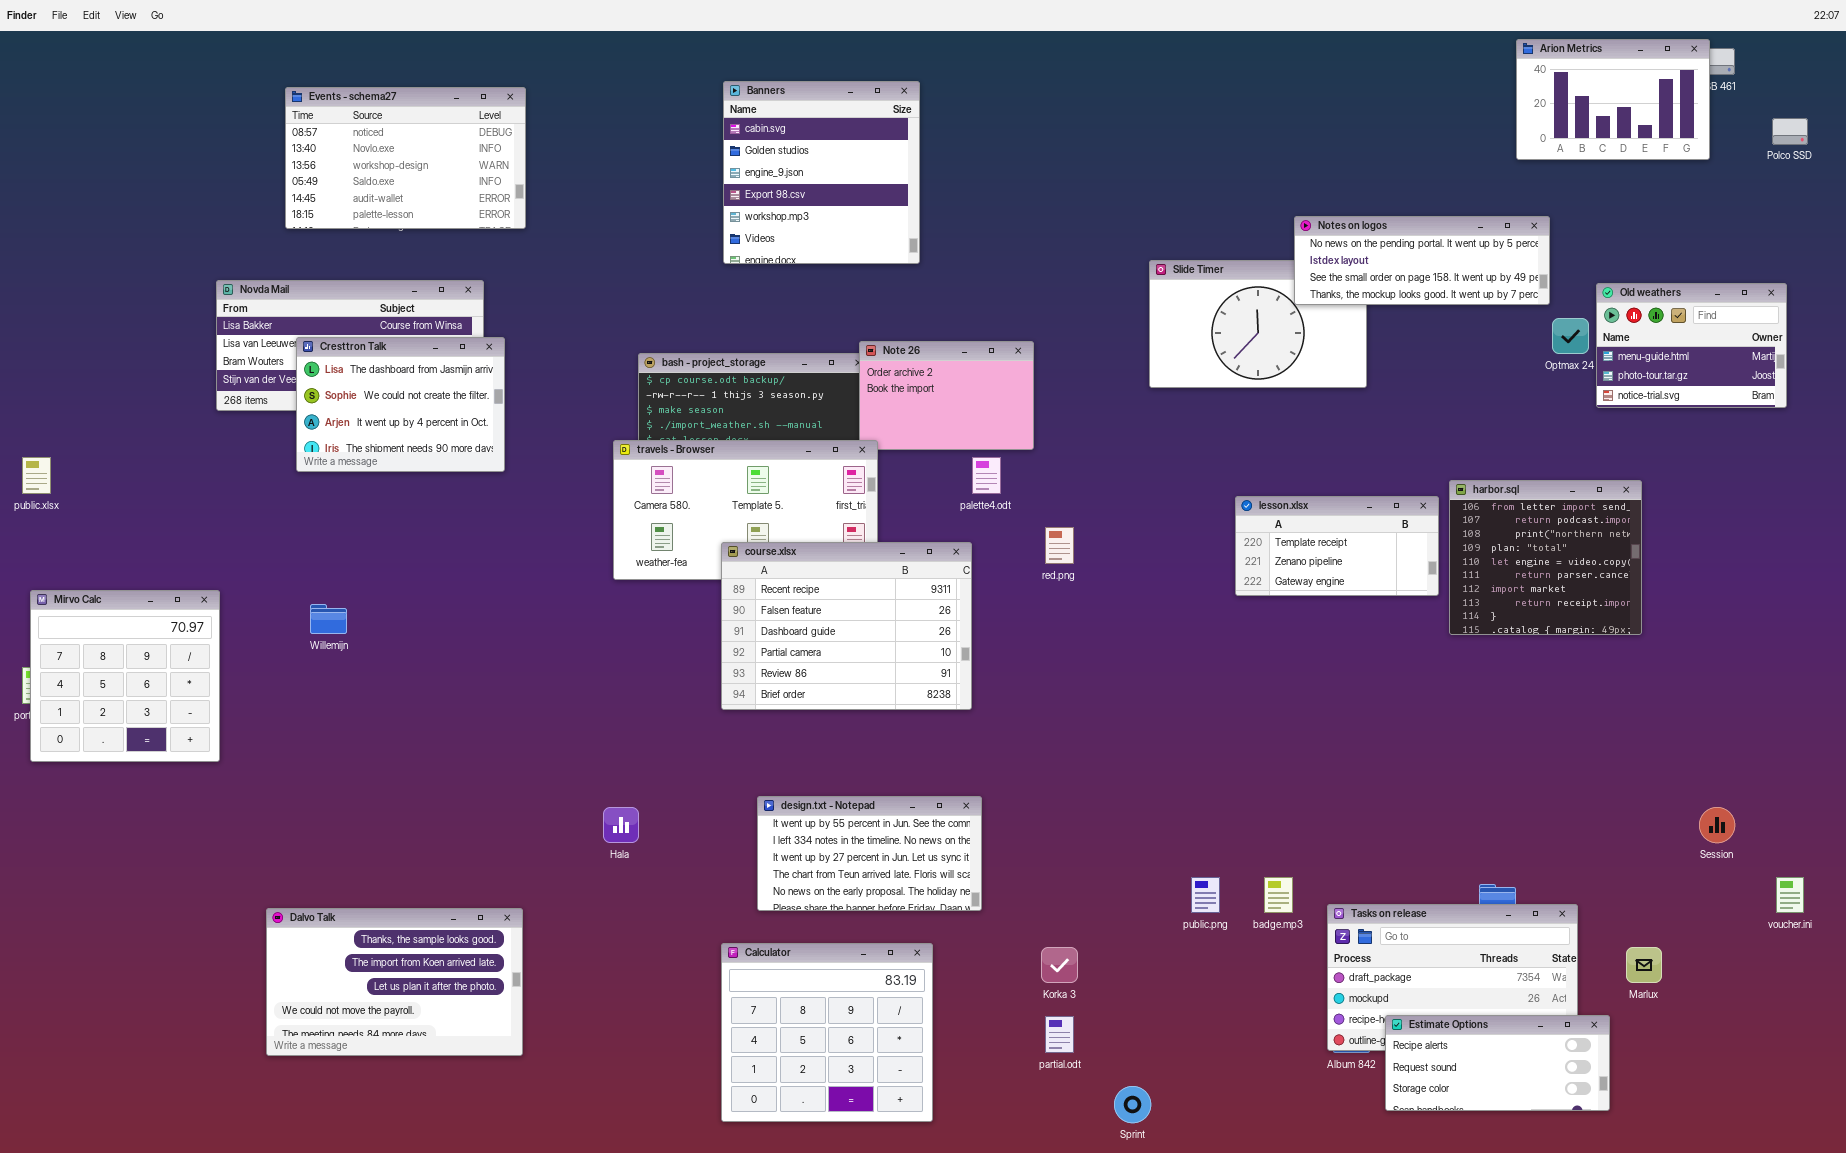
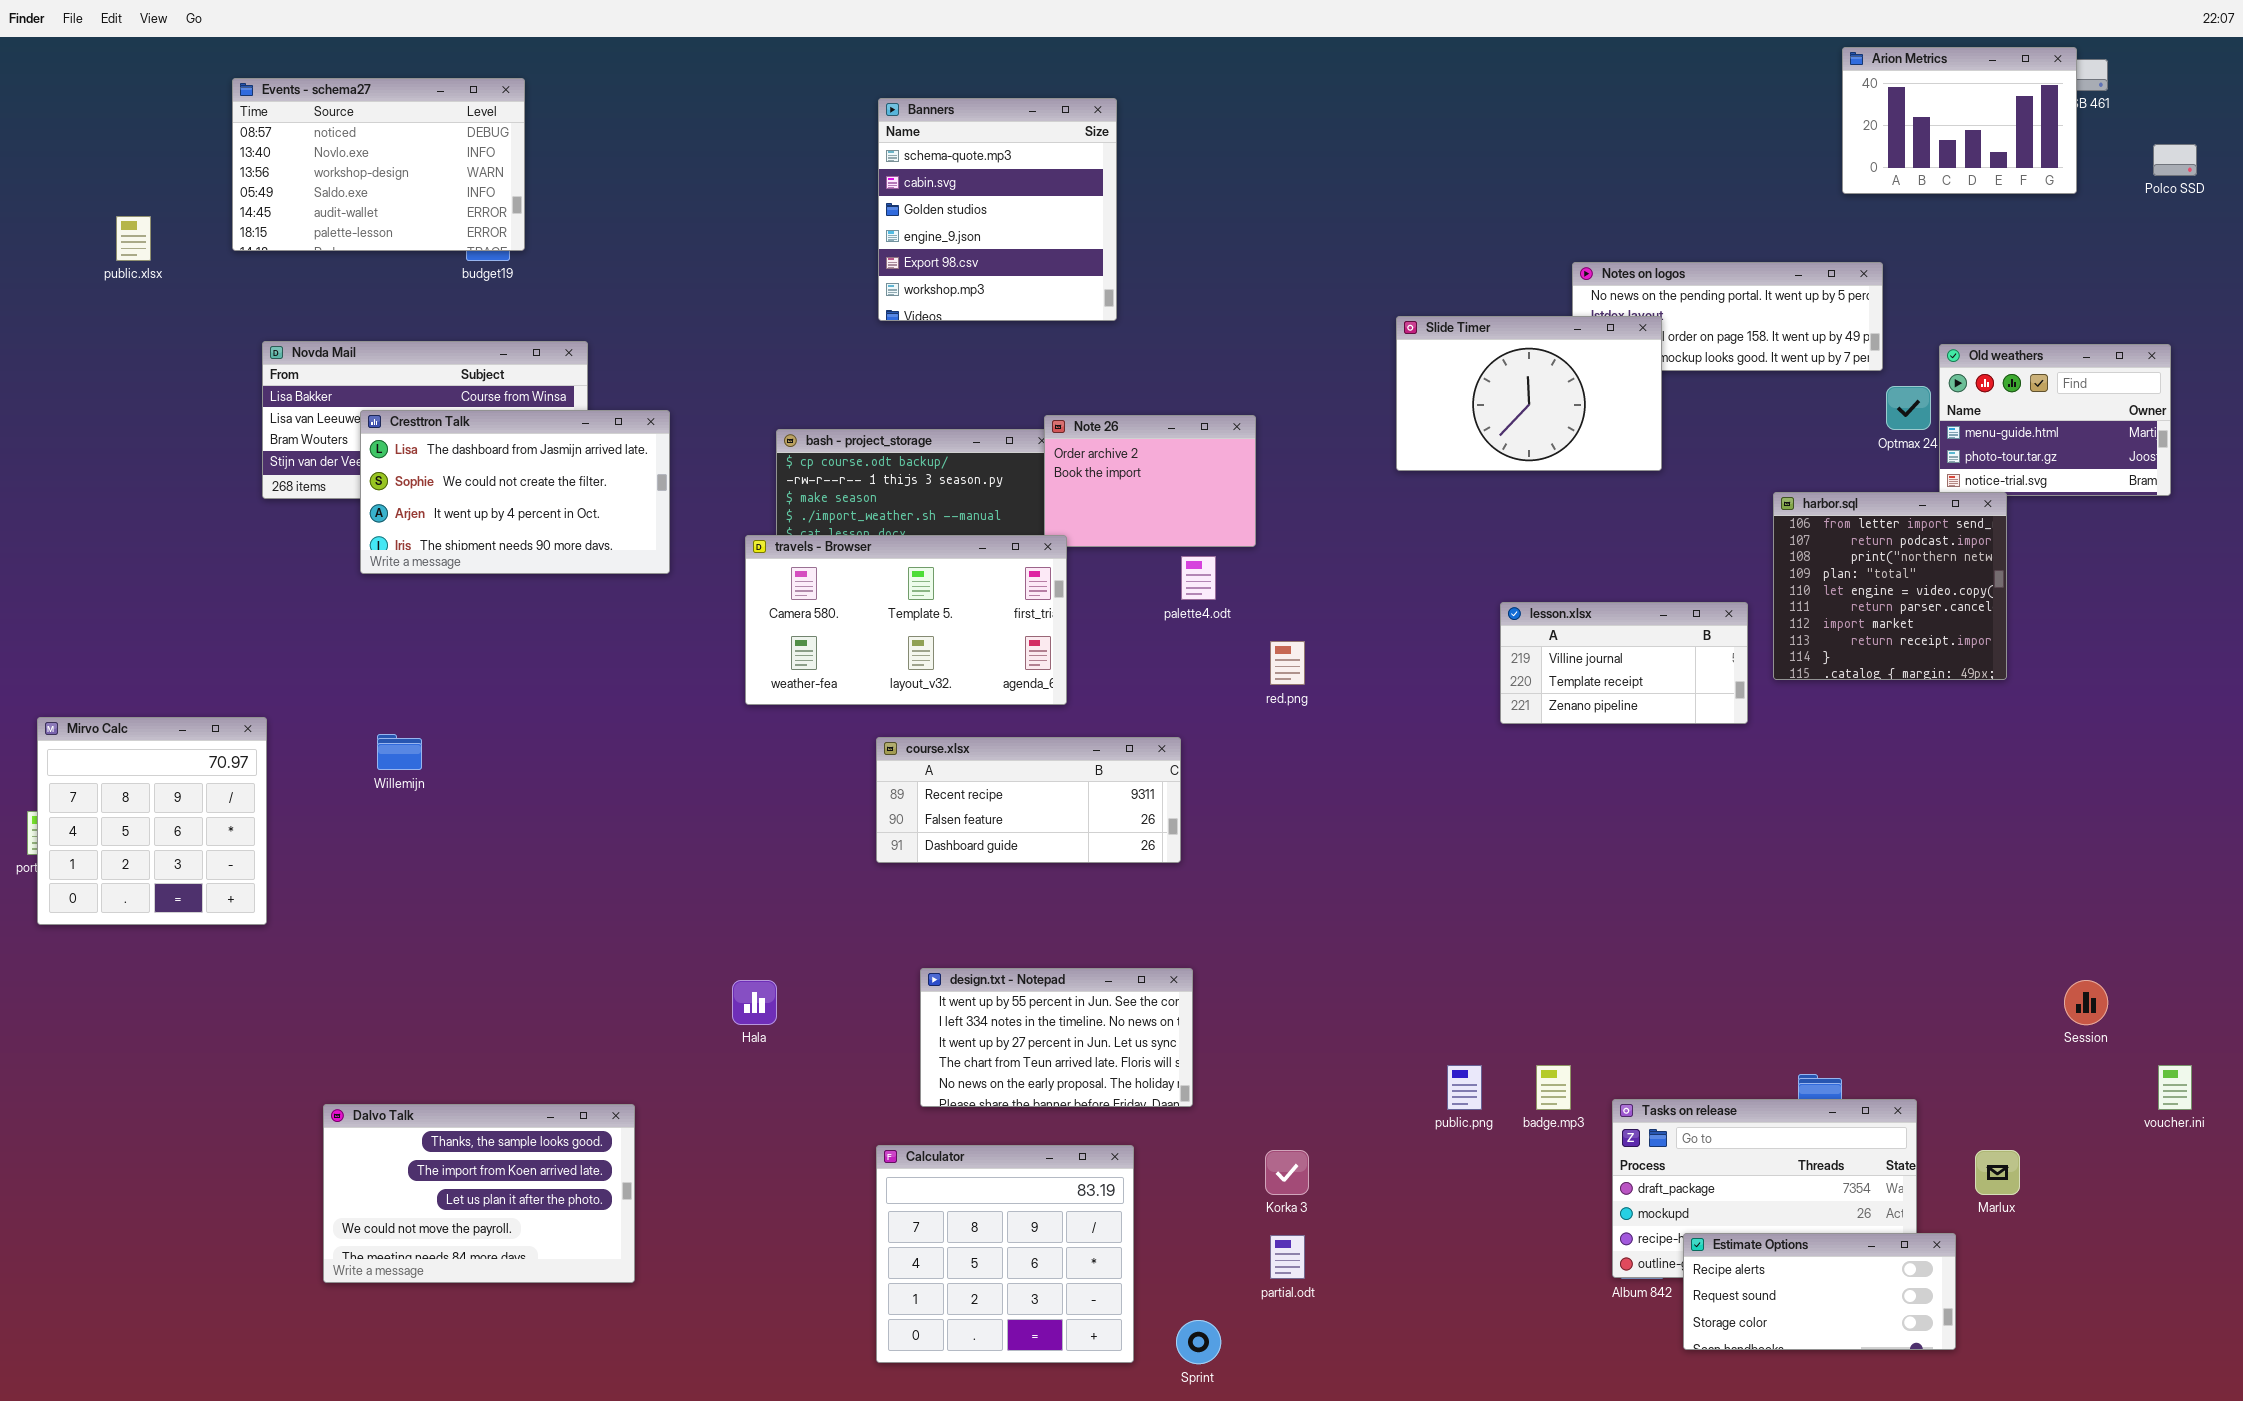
Banners: [723,81,920,264] -> [878,98,1117,321], scrolled up 1 row
Events - schema27: [285,87,526,229] -> [232,78,525,251], moved
Slide Timer: [1149,260,1367,388] -> [1396,316,1662,471], raised
Cresttron Talk: [296,337,505,472] -> [360,410,670,574], resized
public.xlsx: [22,457,51,494] -> [116,216,151,261], moved
harbor.sql: [1449,480,1642,635] -> [1773,492,2007,680], moved
lesson.xlsx: [1235,496,1439,596] -> [1500,602,1748,724], scrolled up 1 row
course.xlsx: [721,542,972,710] -> [876,737,1181,863], resized
Sprint: [1114,1086,1151,1123] -> [1176,1320,1221,1364], moved

